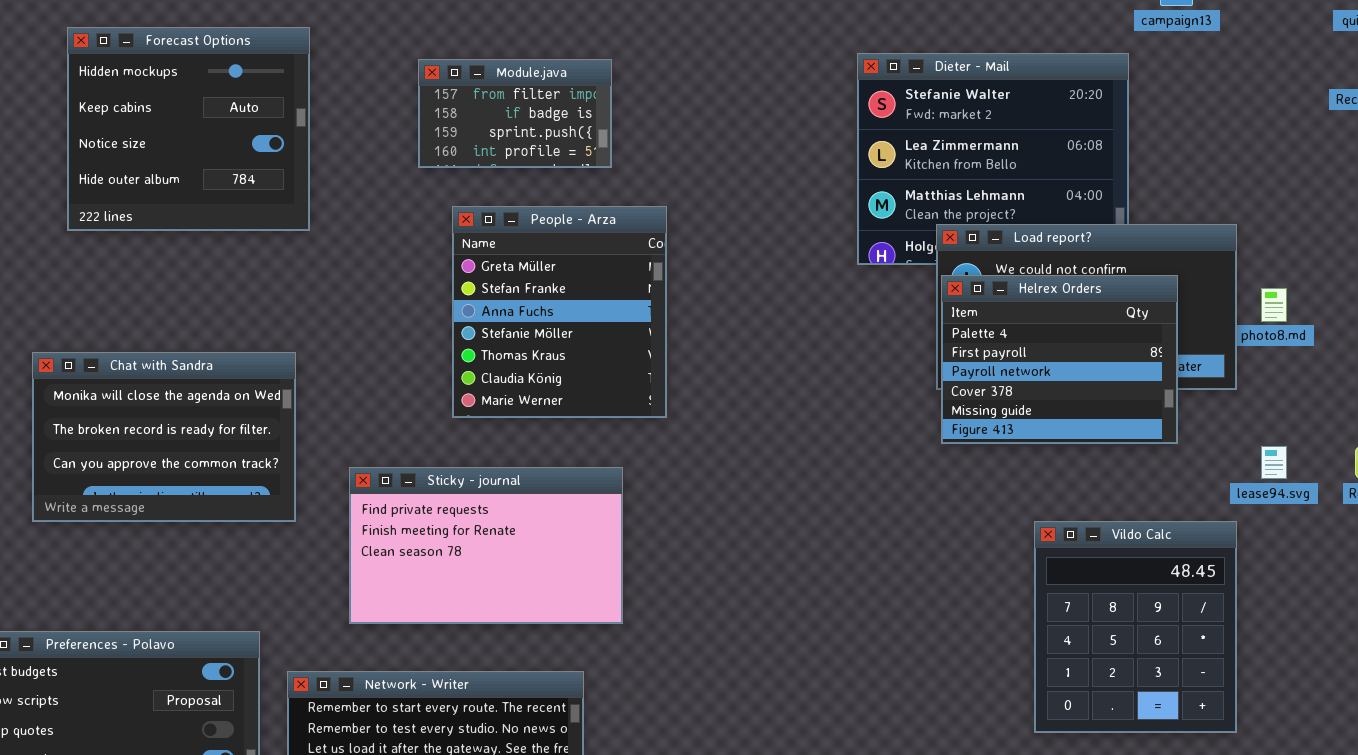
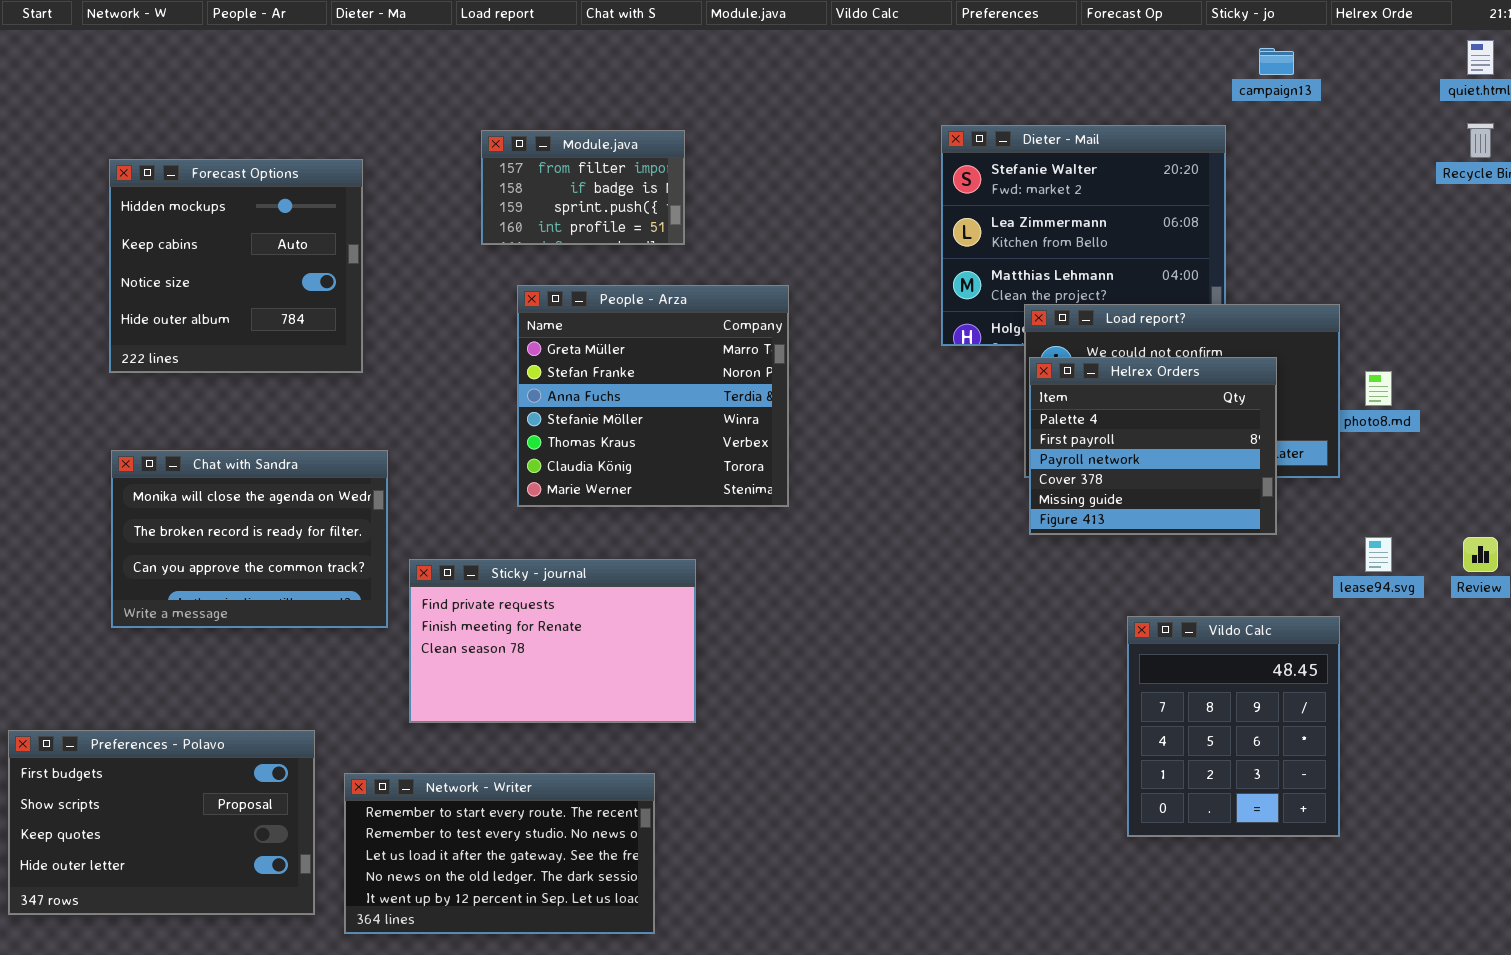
Forecast Options: [67,27,310,231] -> [109,159,363,373], moved
People - Arza: [452,206,667,418] -> [517,285,789,507], resized
Chat with Sandra: [32,352,296,522] -> [111,450,388,628], moved

